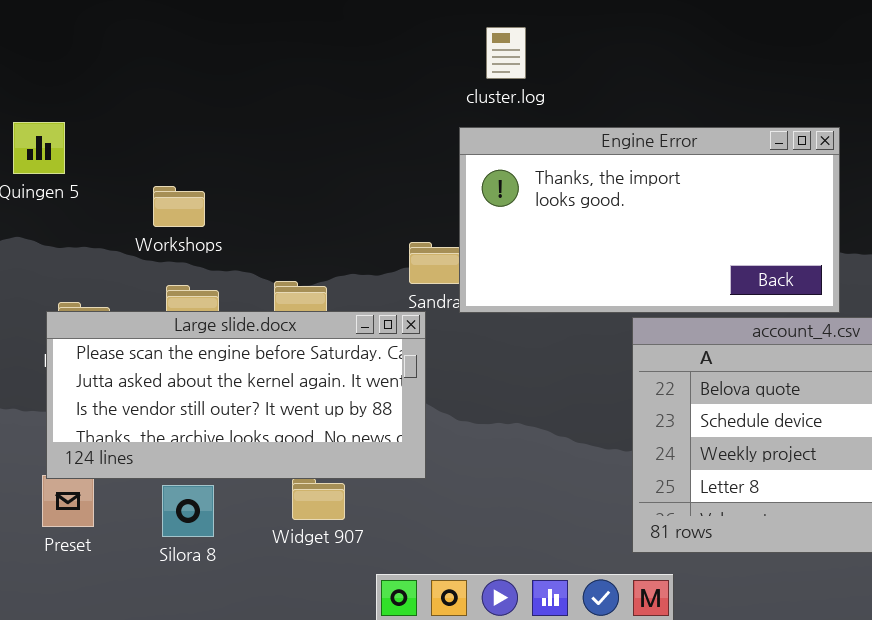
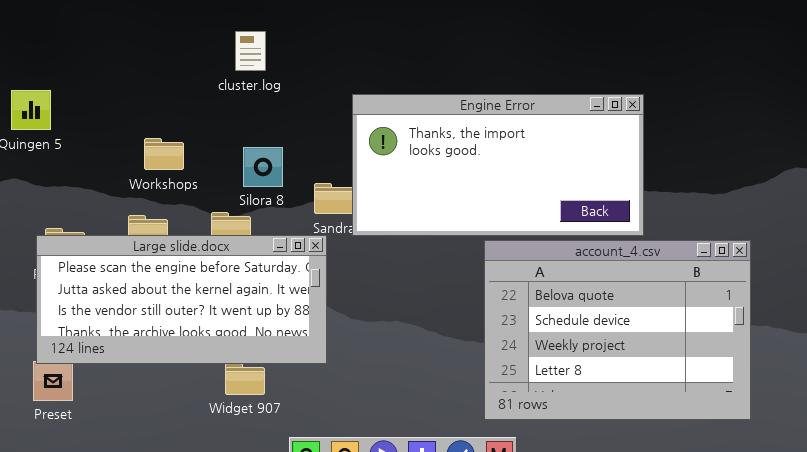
cluster.log: [486,27,526,79] -> [235,31,266,71], moved
Workshops: [153,186,205,227] -> [144,138,184,170], moved
Silora 8: [162,485,214,537] -> [243,147,283,187], moved

